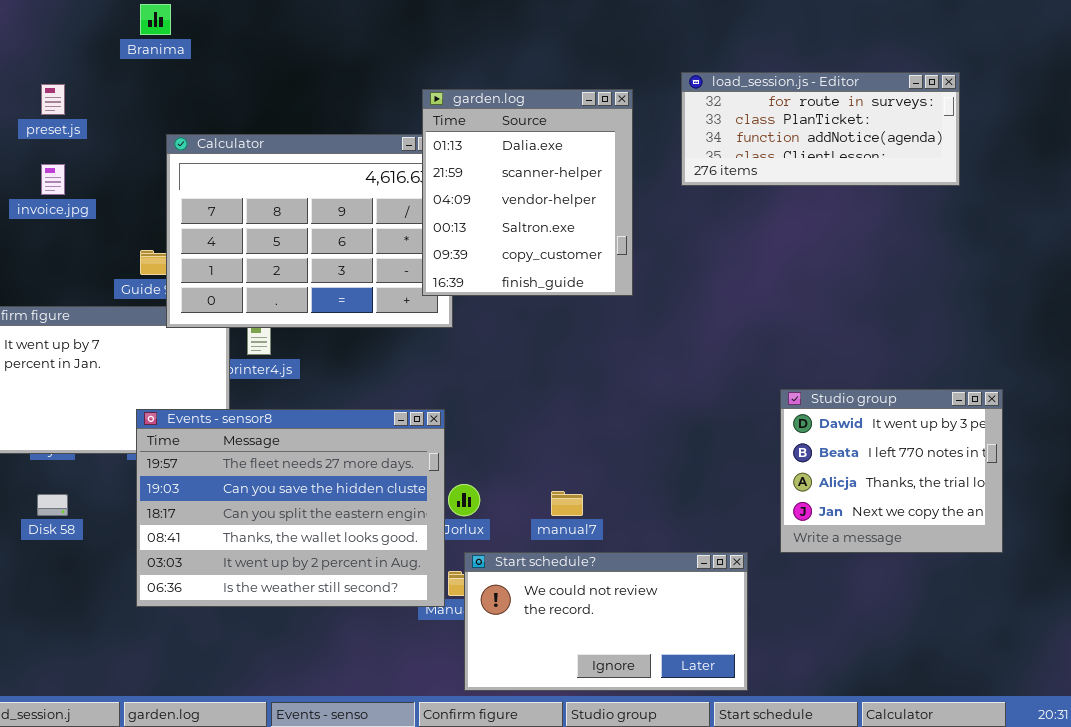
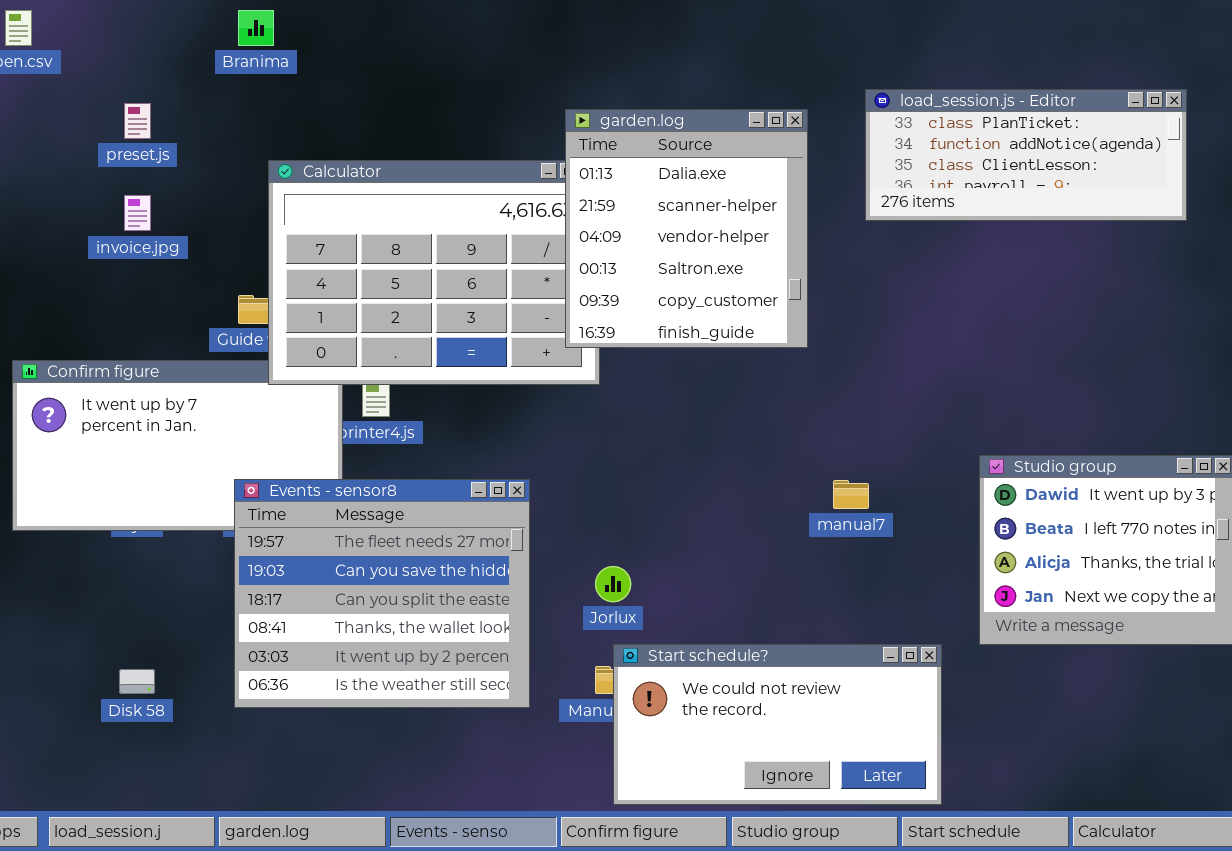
load_session.js - Editor: [681,72,960,186] -> [865,89,1187,221], scrolled down 1 row
Events - sensor8: [136,409,445,607] -> [234,479,530,708], resized
manual7: [551,491,583,516] -> [833,480,869,509], moved
Disk 58: [37,494,68,516] -> [119,669,155,694], moved

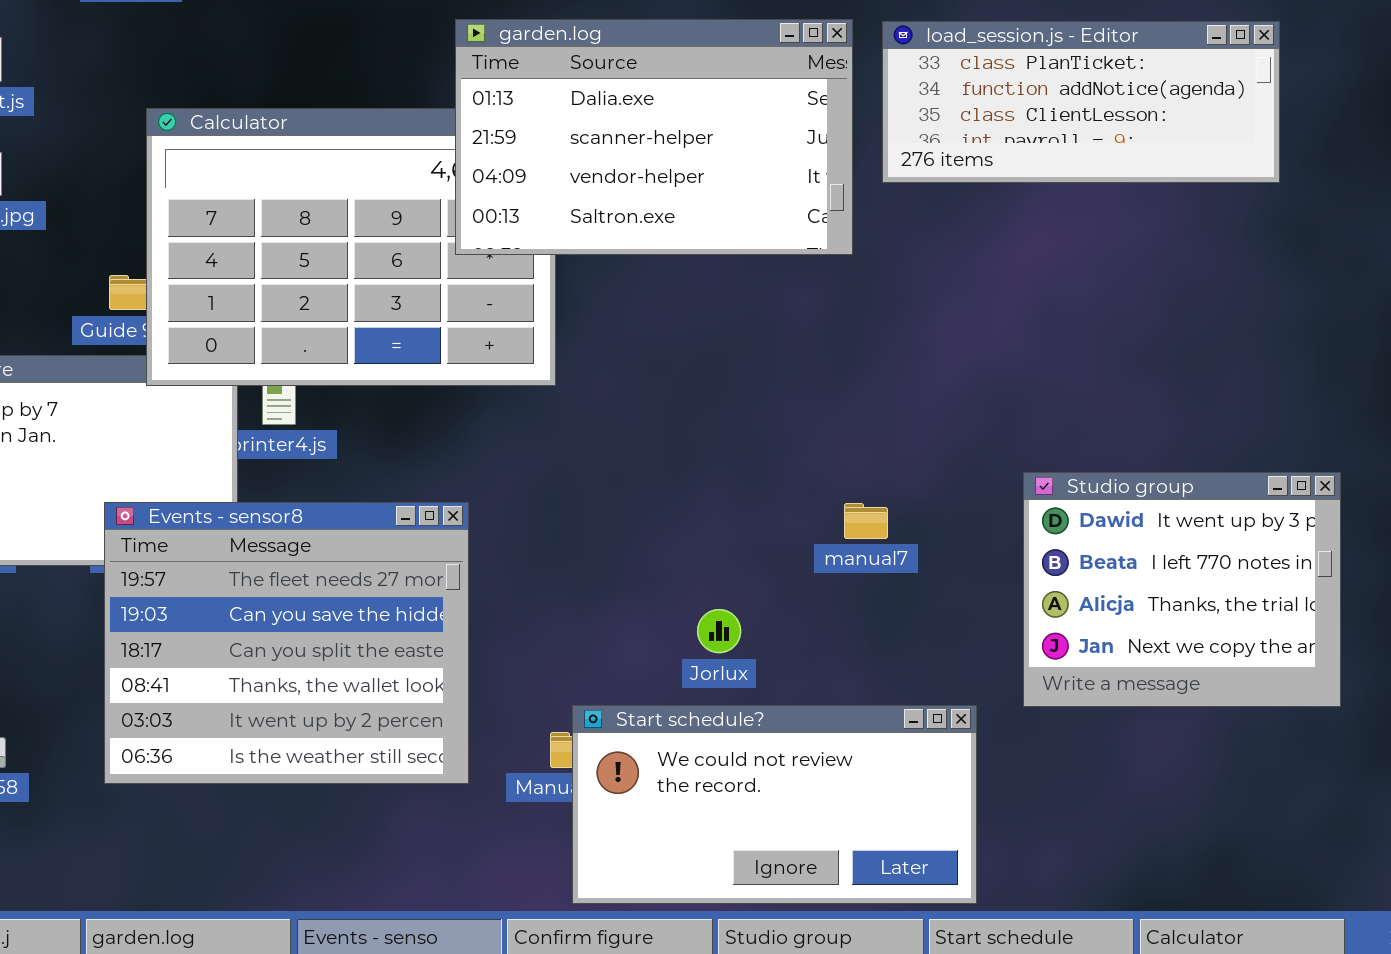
garden.log: [565,109,808,348] -> [455,19,853,255], moved, resized
Jorlux: [595,566,631,602] -> [697,609,741,653], moved

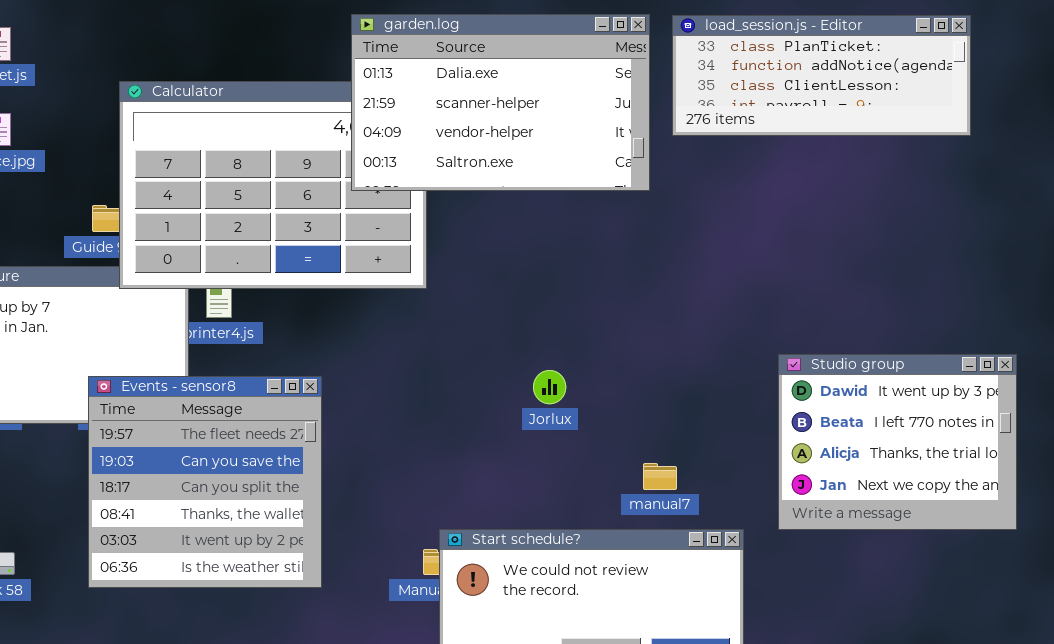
Events - sensor8: [104,502,469,784] -> [88,376,322,588], resized
manual7: [844,503,888,539] -> [643,463,677,490], moved
Jorlux: [697,609,741,653] -> [533,370,566,404], moved

